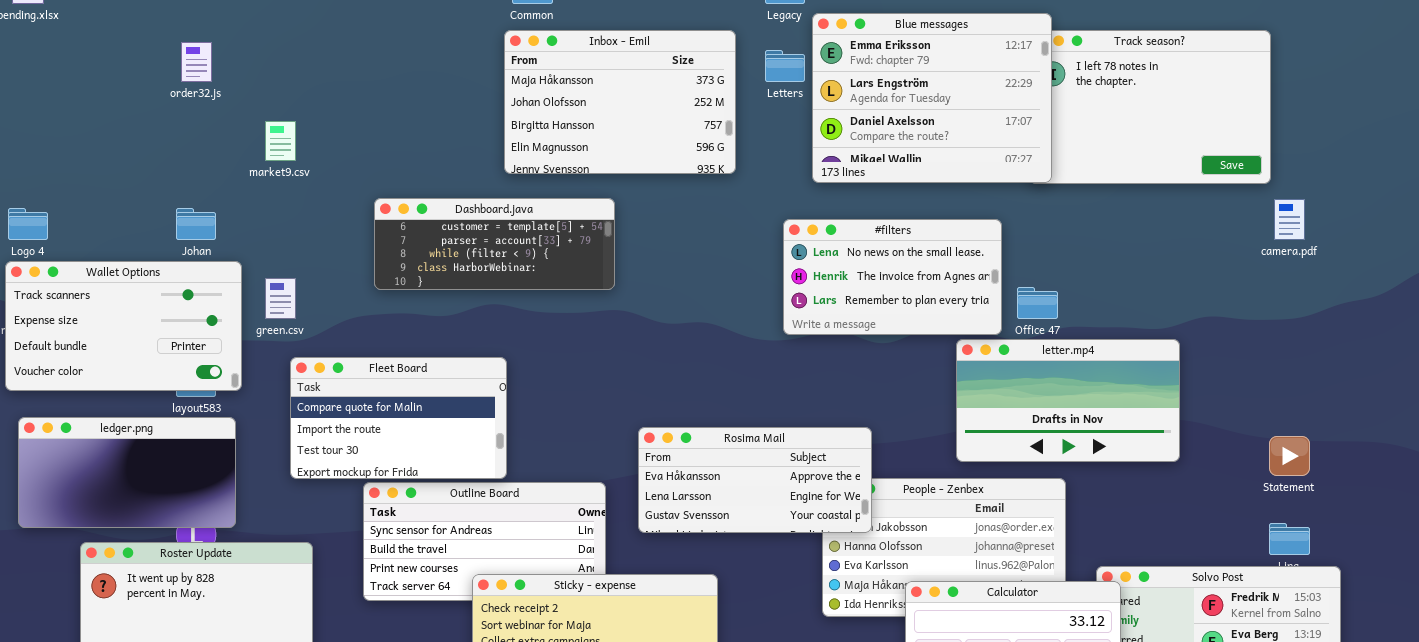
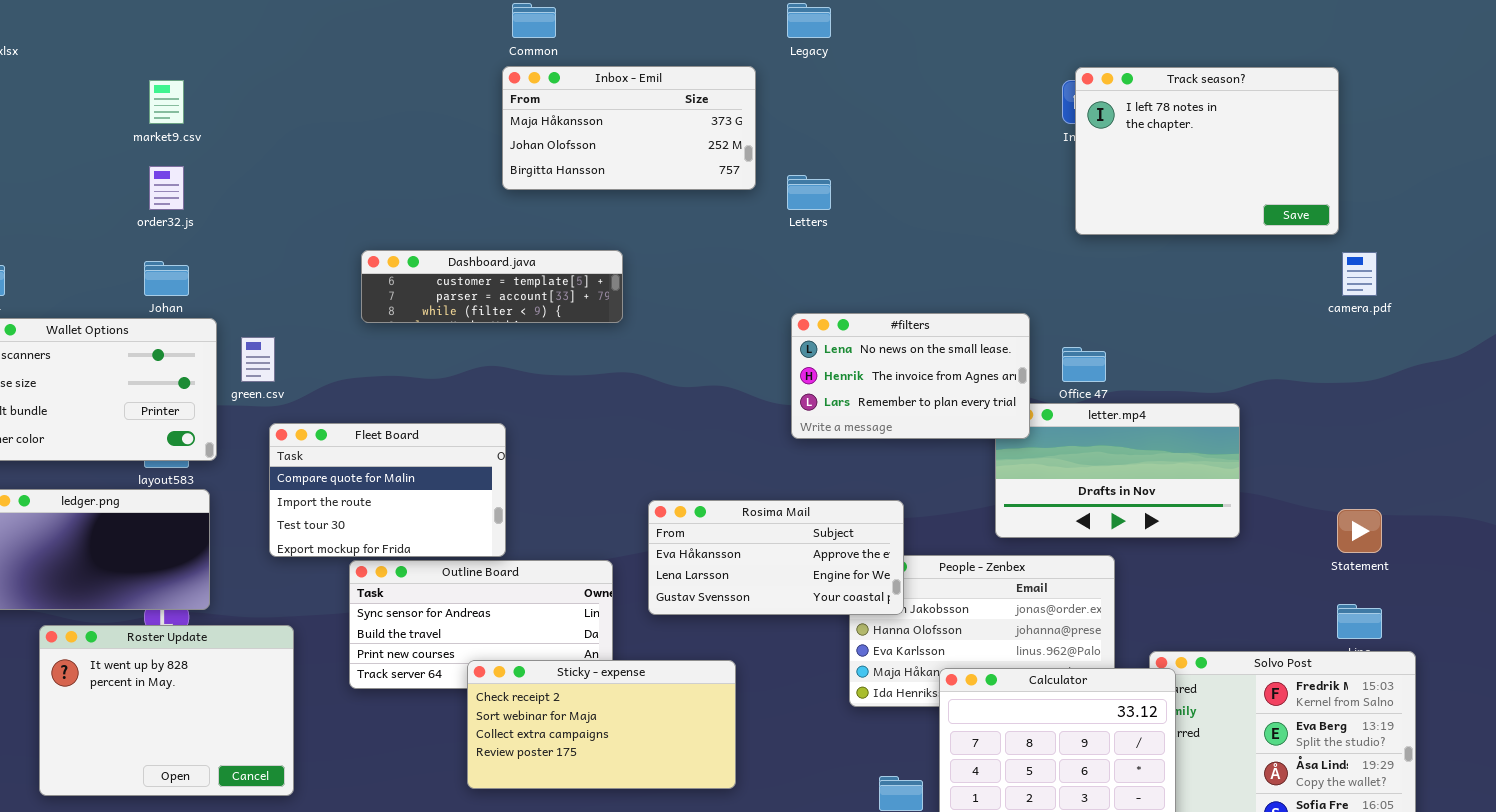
Blue messages: [812,13,1052,183] -> none, closed
Inbox - Emil: [504,30,736,174] -> [502,66,756,190], resized
order32.js: [181,42,212,82] -> [149,166,184,210], moved
Letters: [765,50,805,82] -> [787,175,831,210], moved
market9.csv: [265,121,296,161] -> [149,80,184,124], moved
Dashboard.java: [374,198,615,290] -> [361,250,623,323], resized
#filters: [783,219,1002,335] -> [791,313,1030,439], moved

